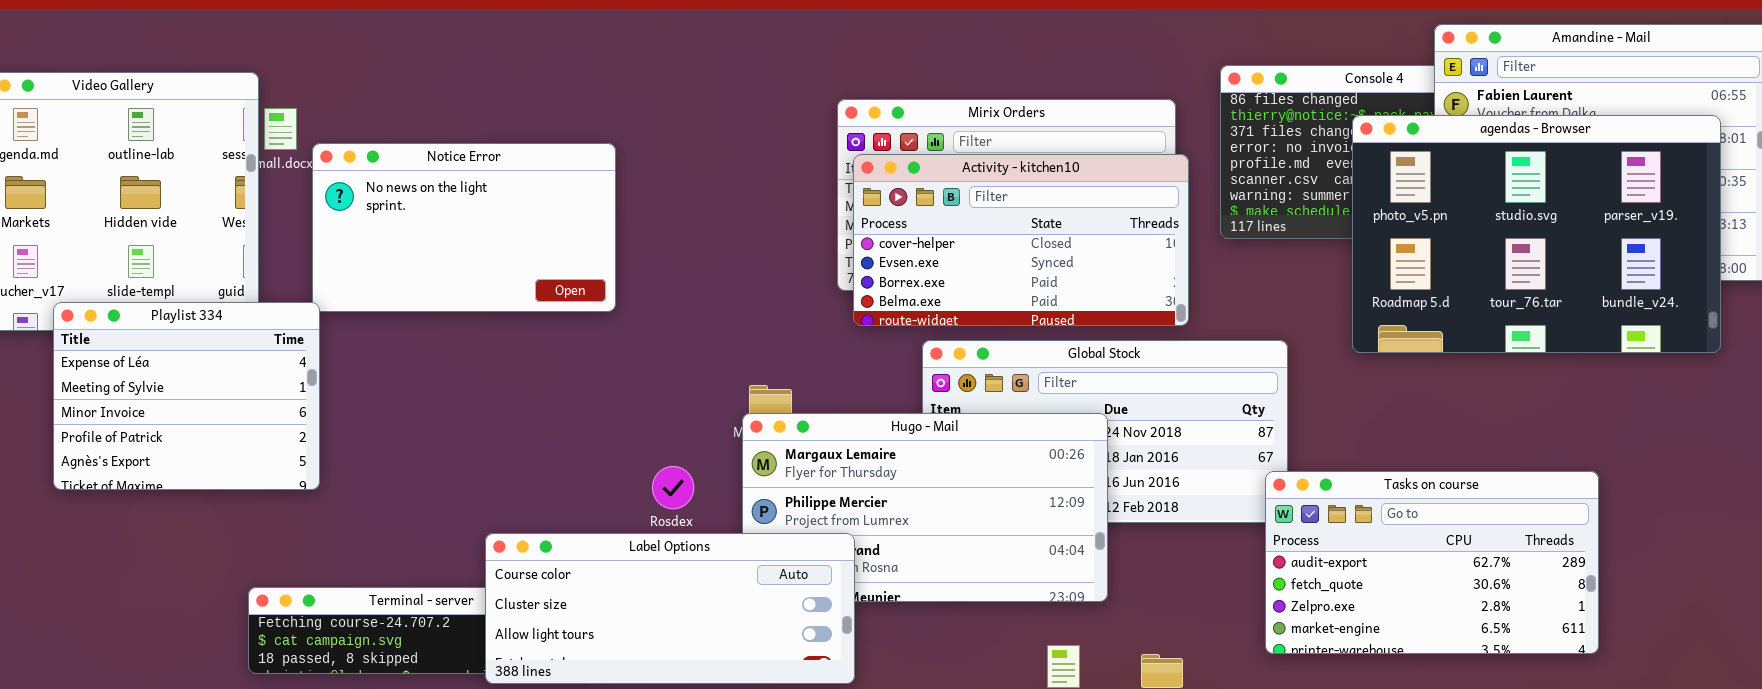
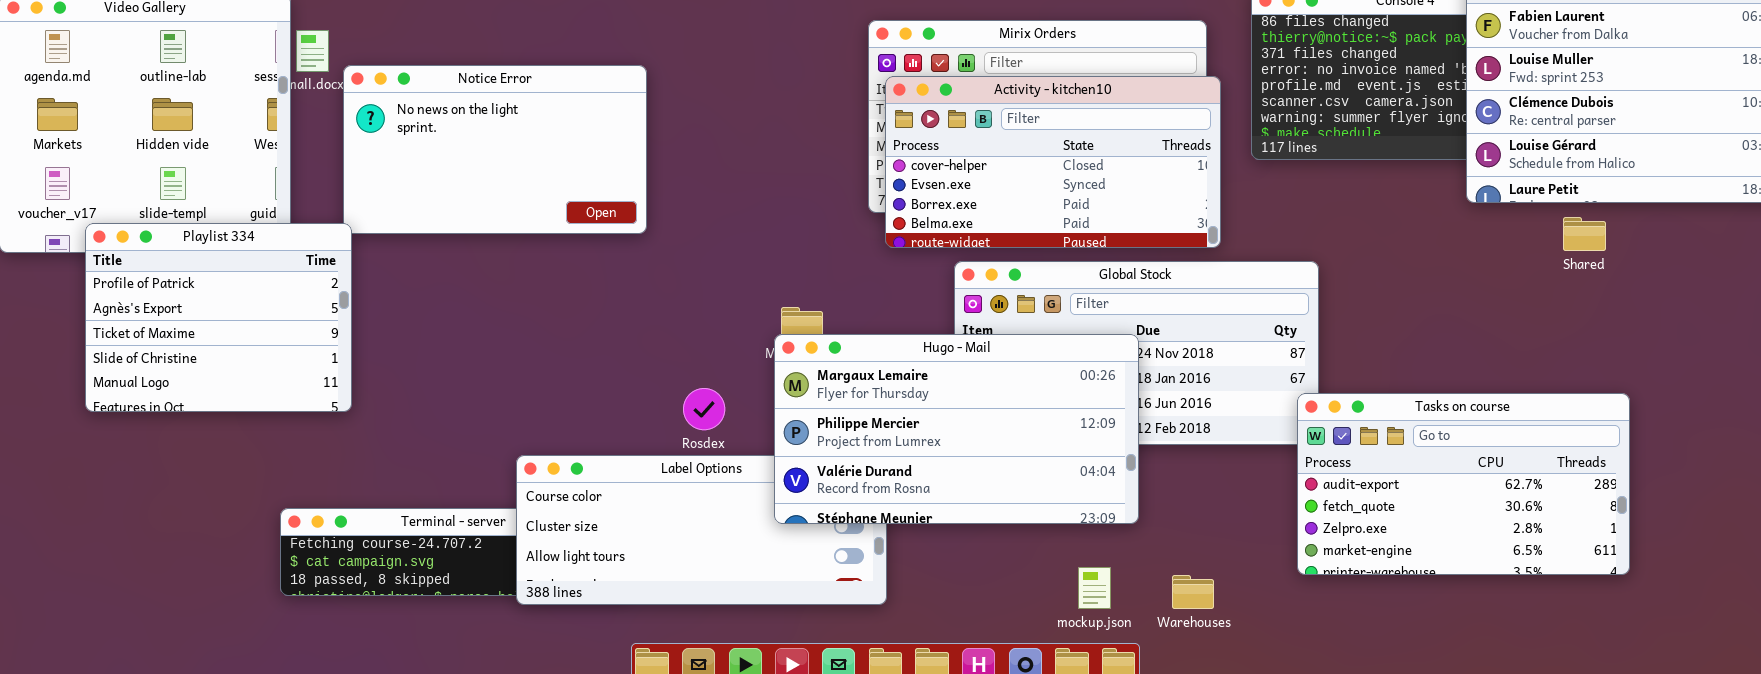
agendas - Browser: [1352,115,1721,353] -> none, closed
Playlist 334: [53,302,320,490] -> [85,223,352,412], scrolled down 3 rows
Hugo - Mail: [742,413,1108,602] -> [774,334,1139,524], raised

